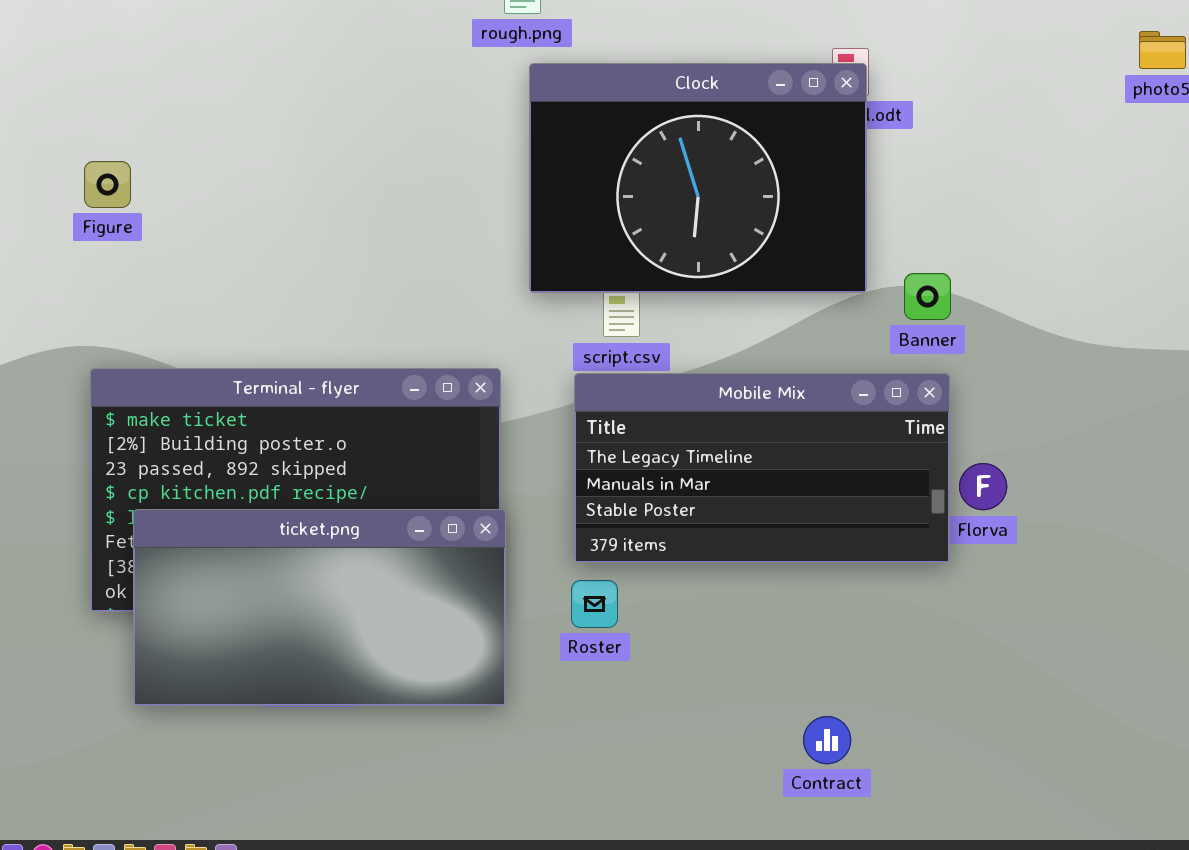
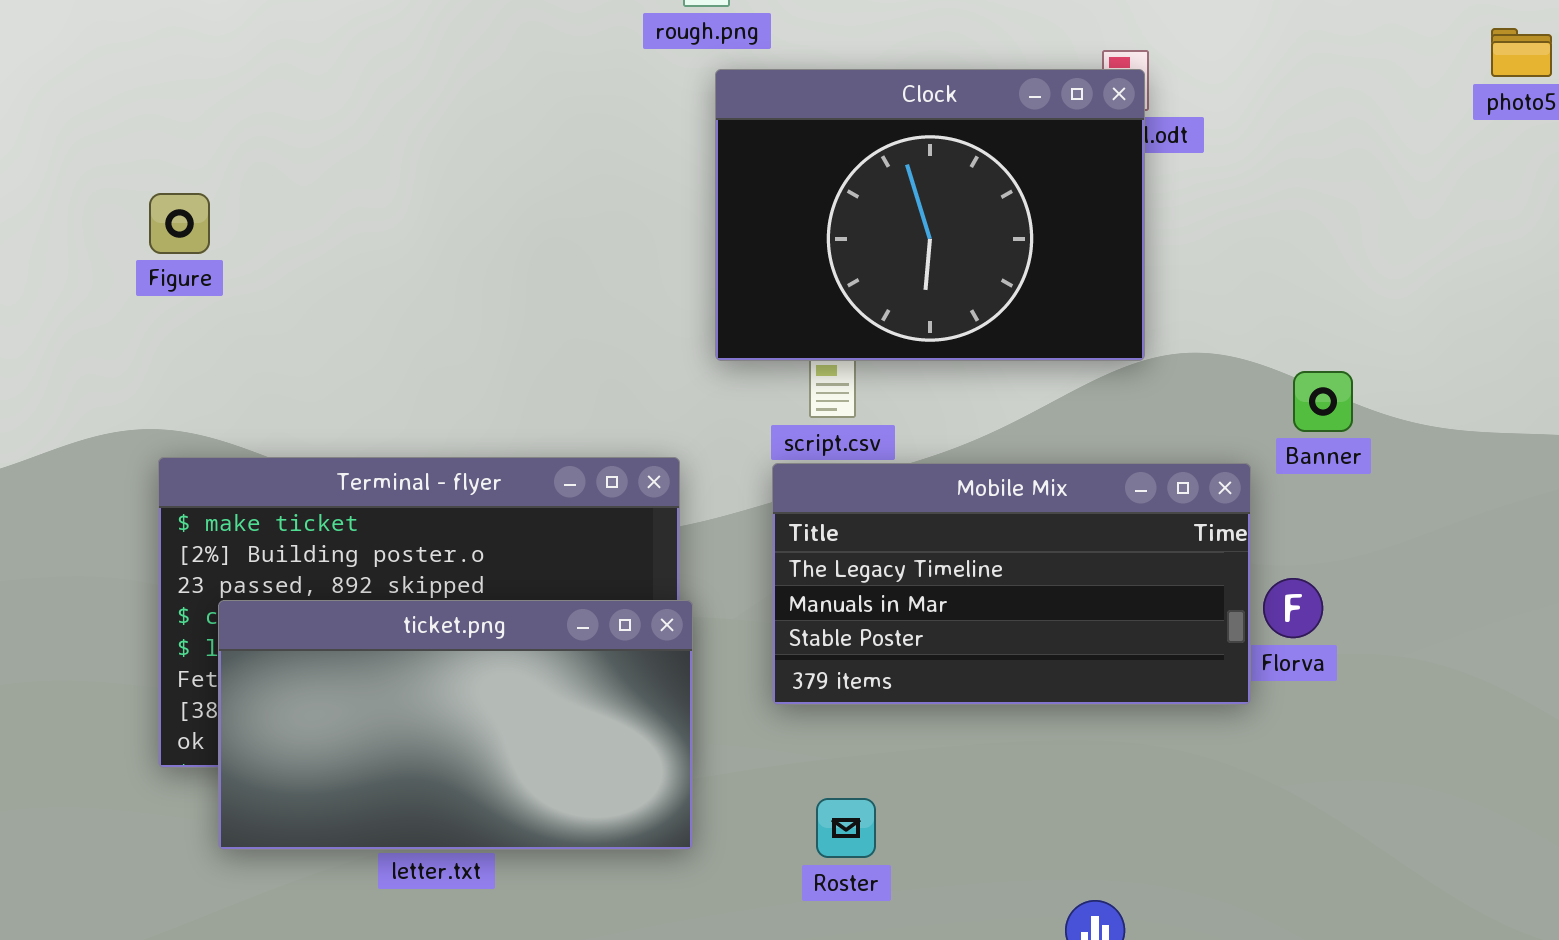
Banner: [904,273,951,320] -> [1293,371,1353,432], moved
ticket.png: [133,509,506,706] -> [218,600,693,850], moved
Roster: [571,580,618,628] -> [816,798,876,858], moved

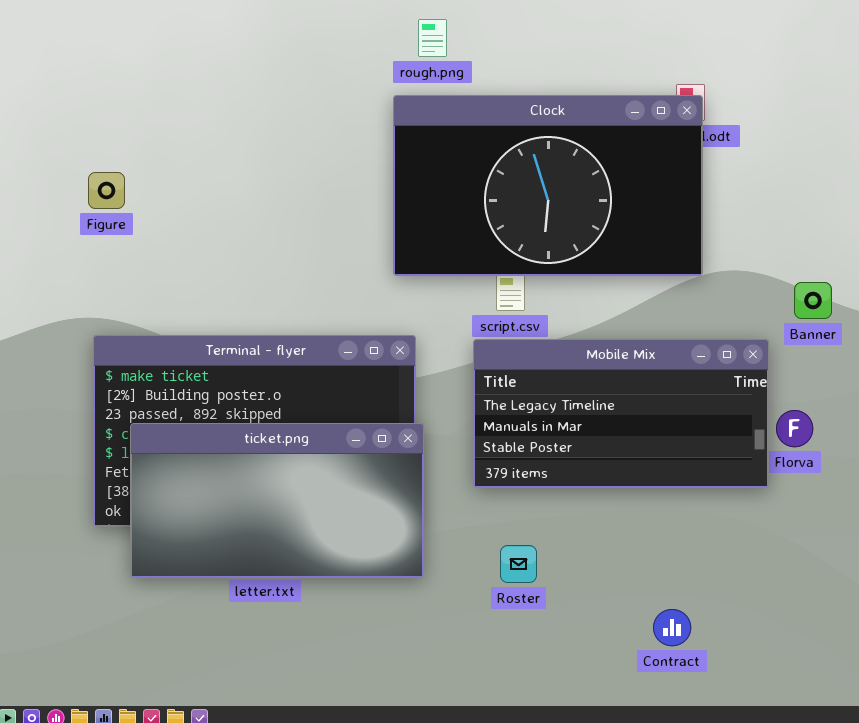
Clock: [715,69,1145,361] -> [393,95,703,276], resized

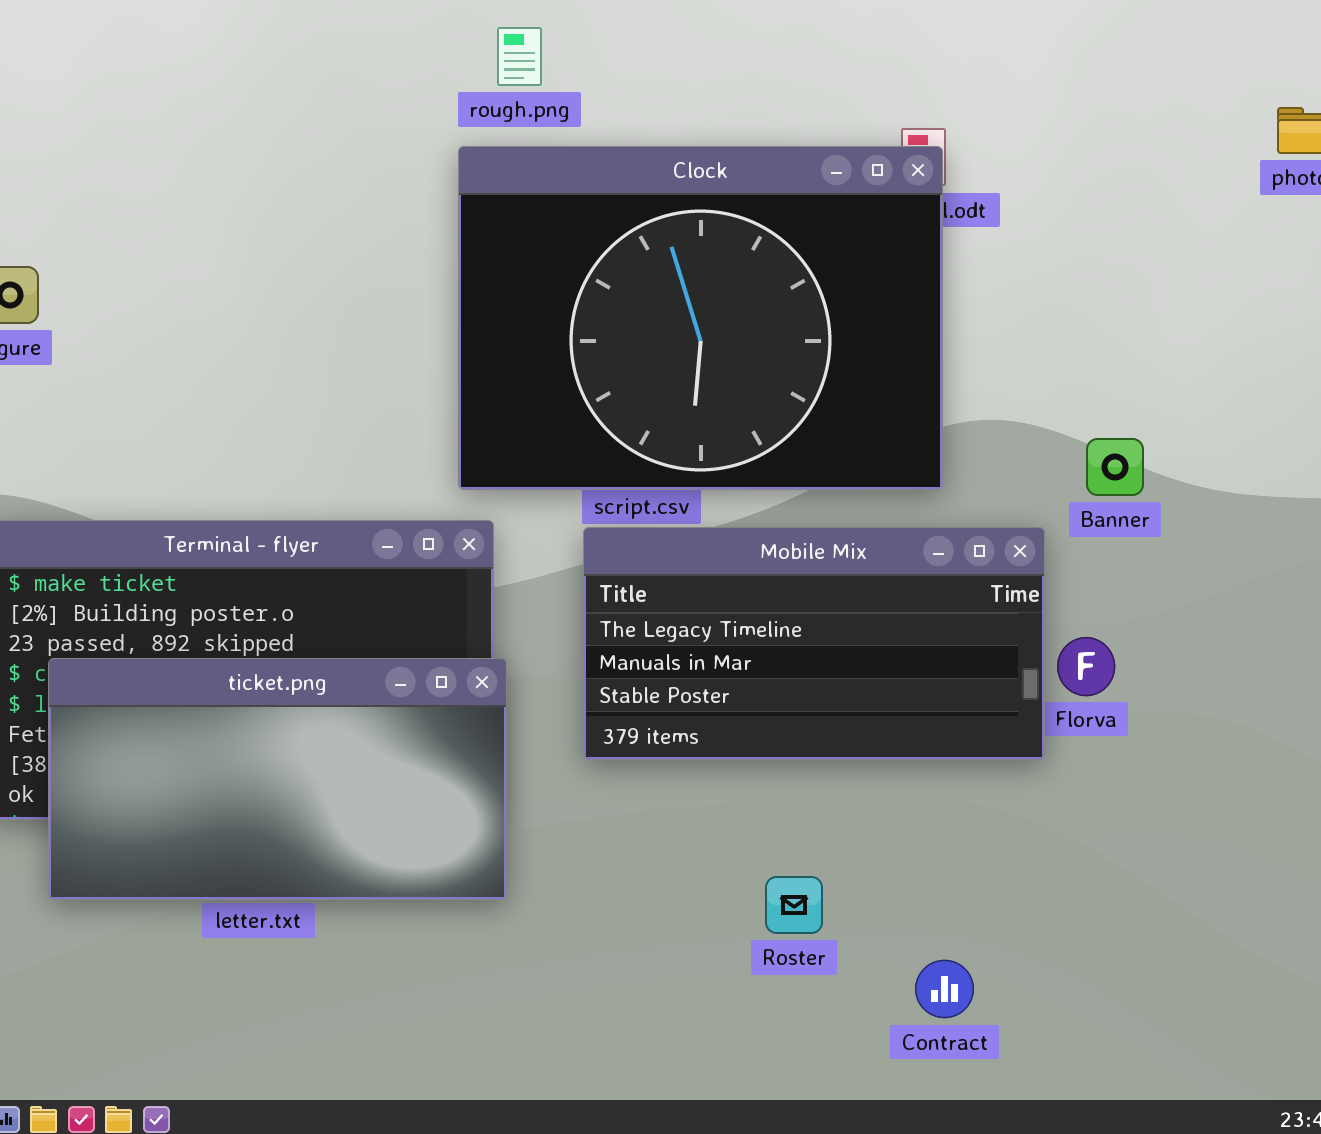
Clock: [393,95,703,276] -> [458,146,943,490], resized
Roster: [500,545,537,583] -> [765,876,823,934], moved
Contract: [653,609,691,646] -> [915,960,974,1018], moved

